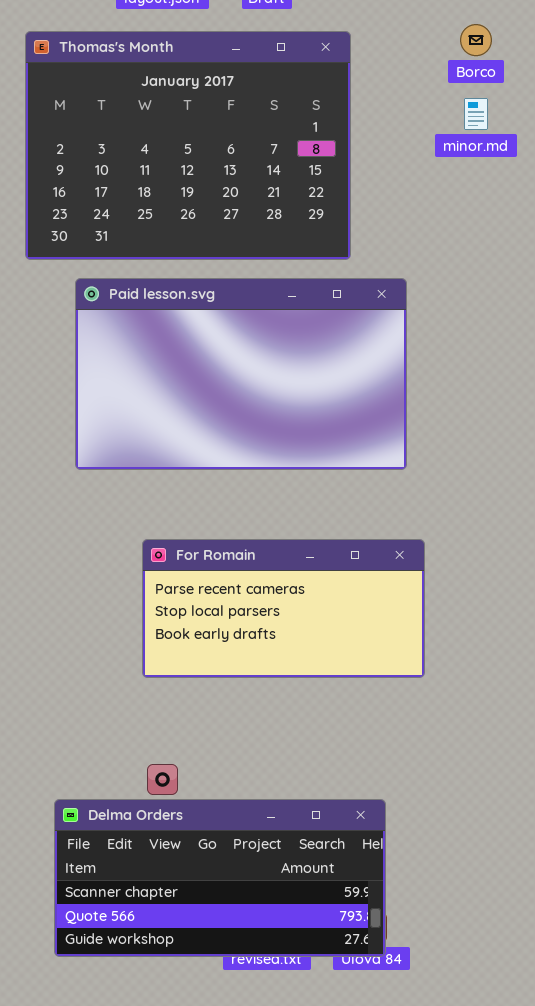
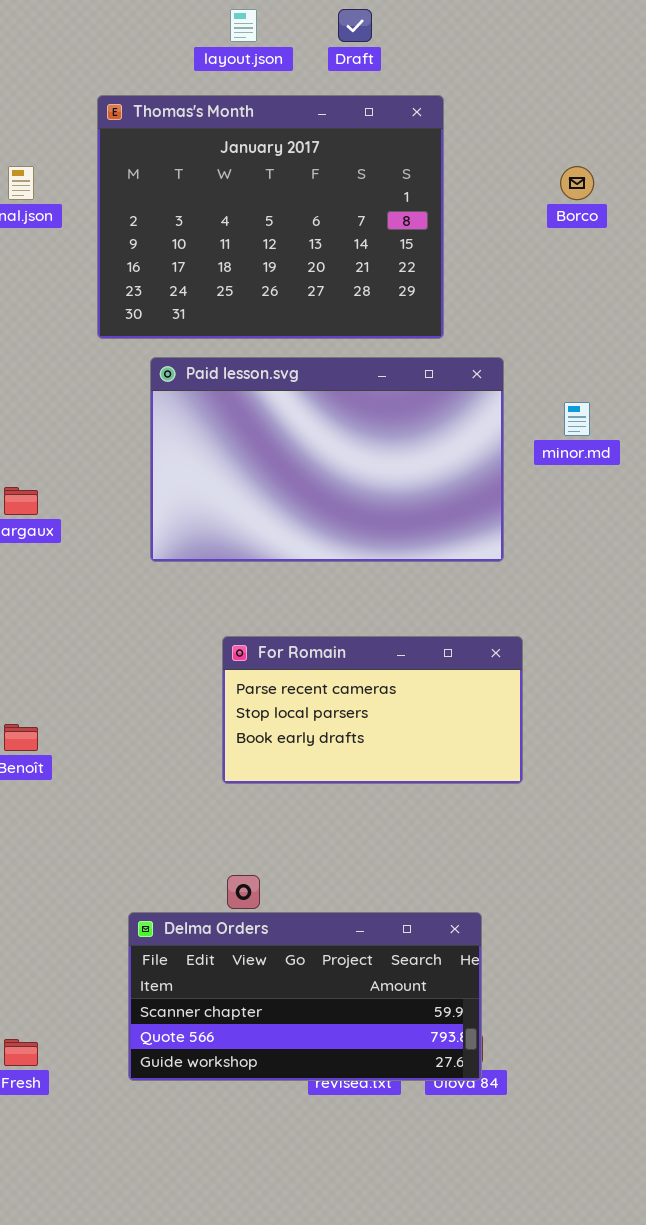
Borco: [460,24,492,56] -> [560,166,594,200], moved
minor.md: [464,98,488,130] -> [564,402,590,436], moved

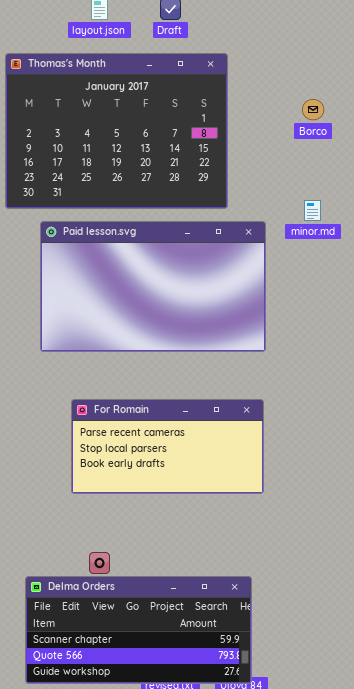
minor.md: [564,402,590,436] -> [304,200,321,221], moved
For Romain: [222,636,523,784] -> [71,399,264,494], moved

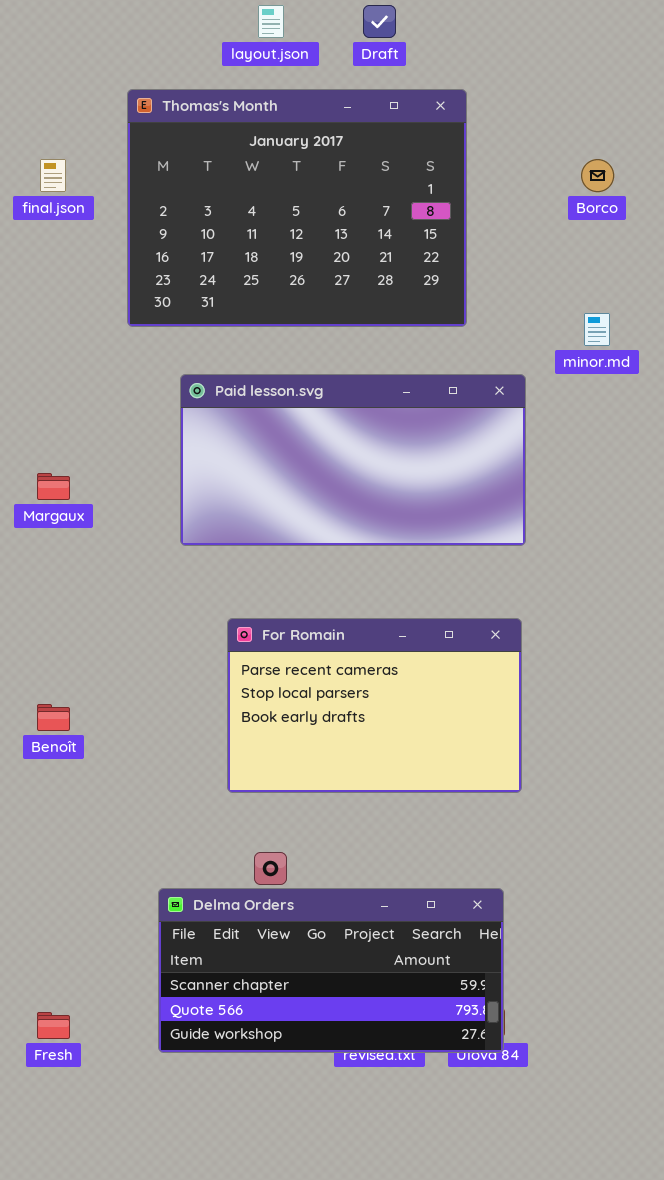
Paid lesson.svg: [40,221,266,352] -> [180,374,526,546], resized
For Romain: [71,399,264,494] -> [227,618,522,793], resized

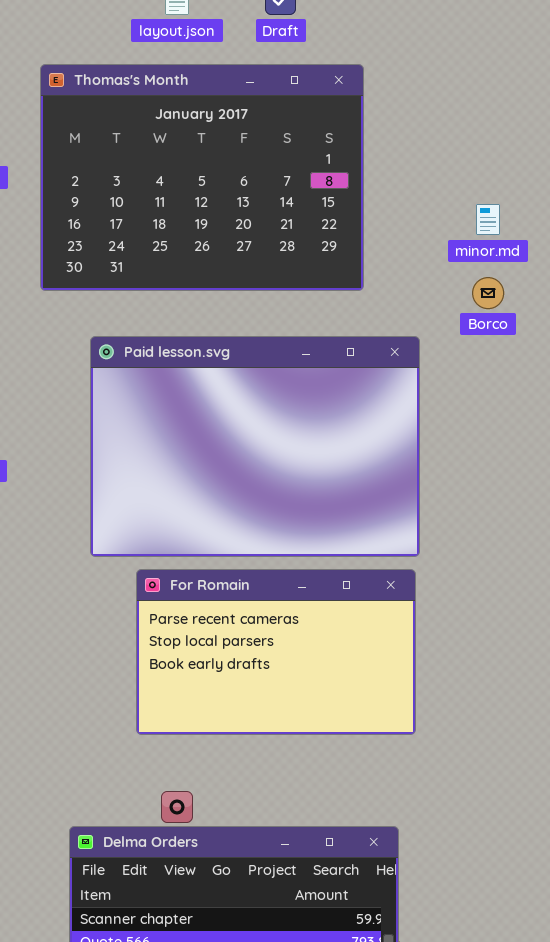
Borco: [581,159,614,192] -> [472,277,504,309], moved
minor.md: [584,313,610,346] -> [476,204,500,235], moved
Paid lesson.svg: [180,374,526,546] -> [90,336,420,557], resized

